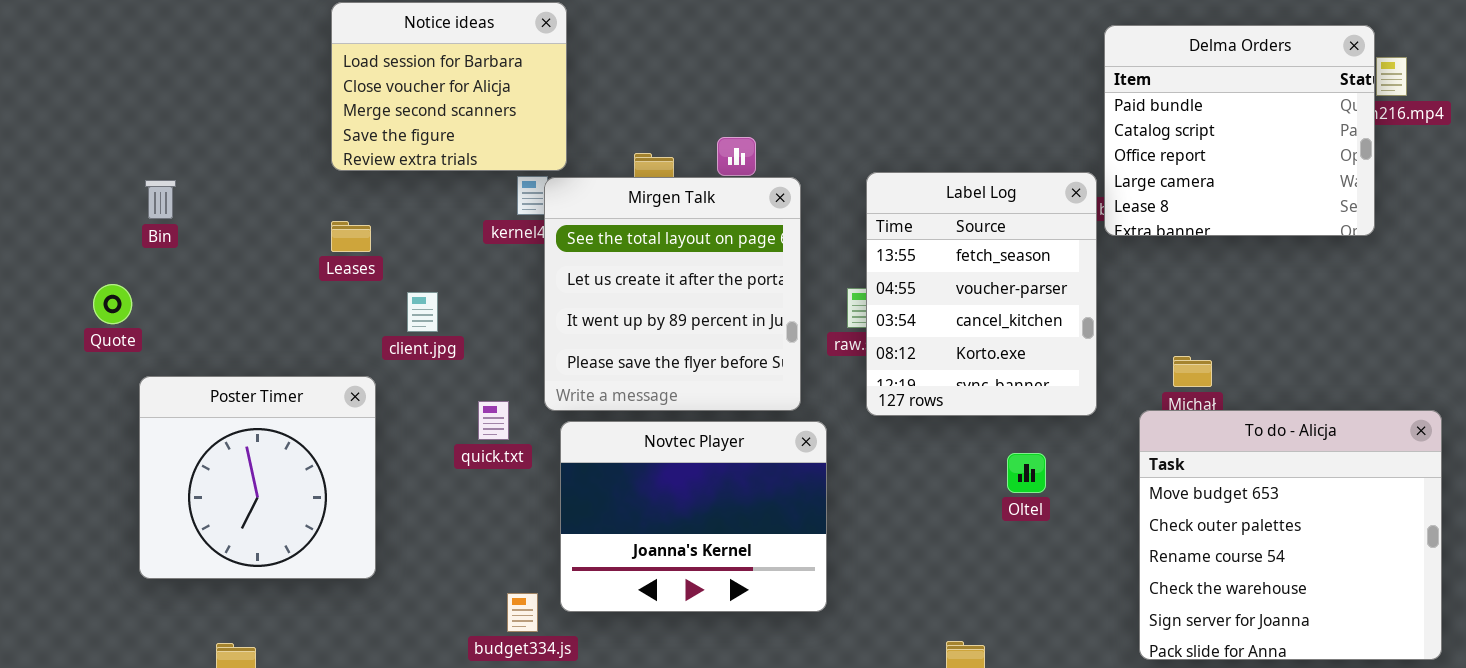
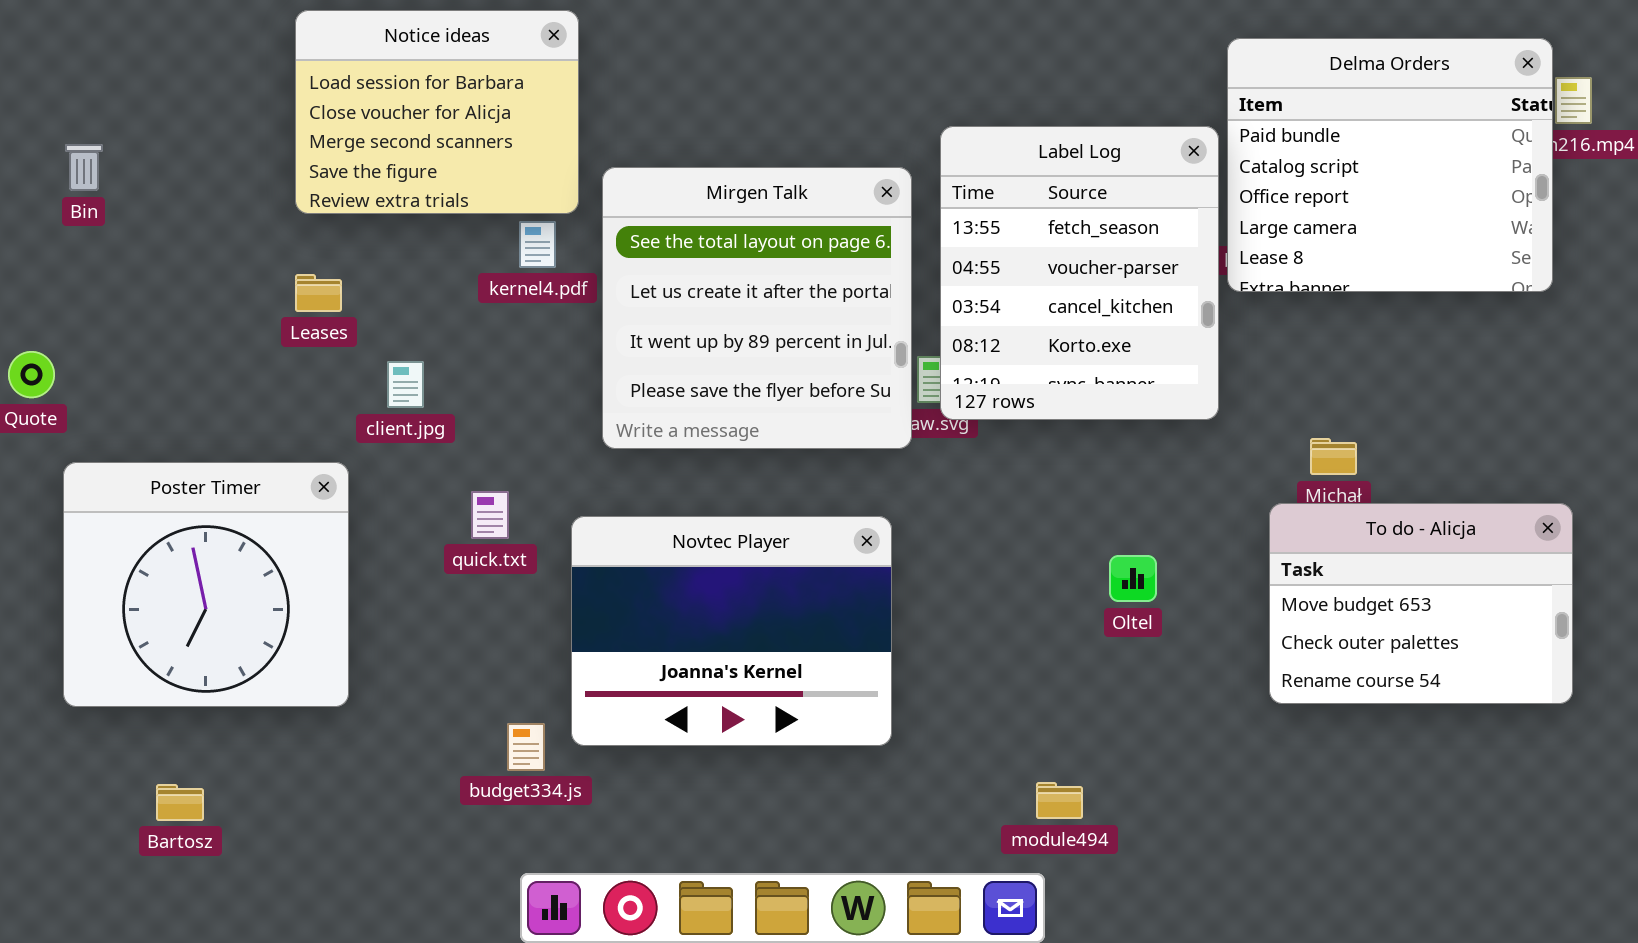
Label Log: [866,172,1097,416] -> [940,126,1219,420], moved
Mirgen Talk: [544,177,801,411] -> [602,167,912,449], moved
Bin: [145,180,176,219] -> [65,144,103,191], moved
To do - Alicja: [1139,410,1442,660] -> [1269,503,1573,704], resized

